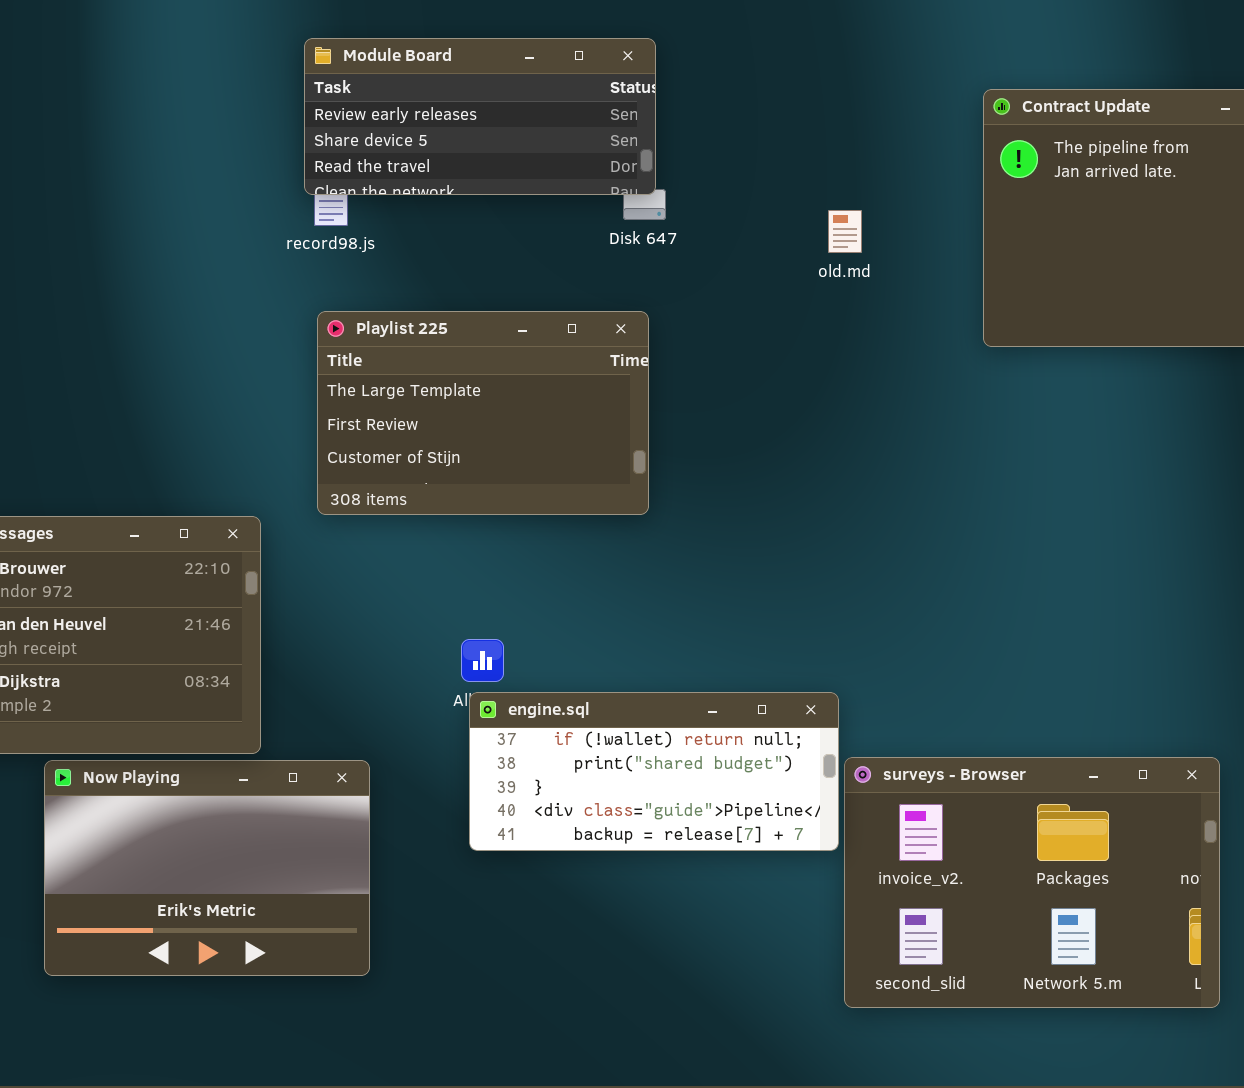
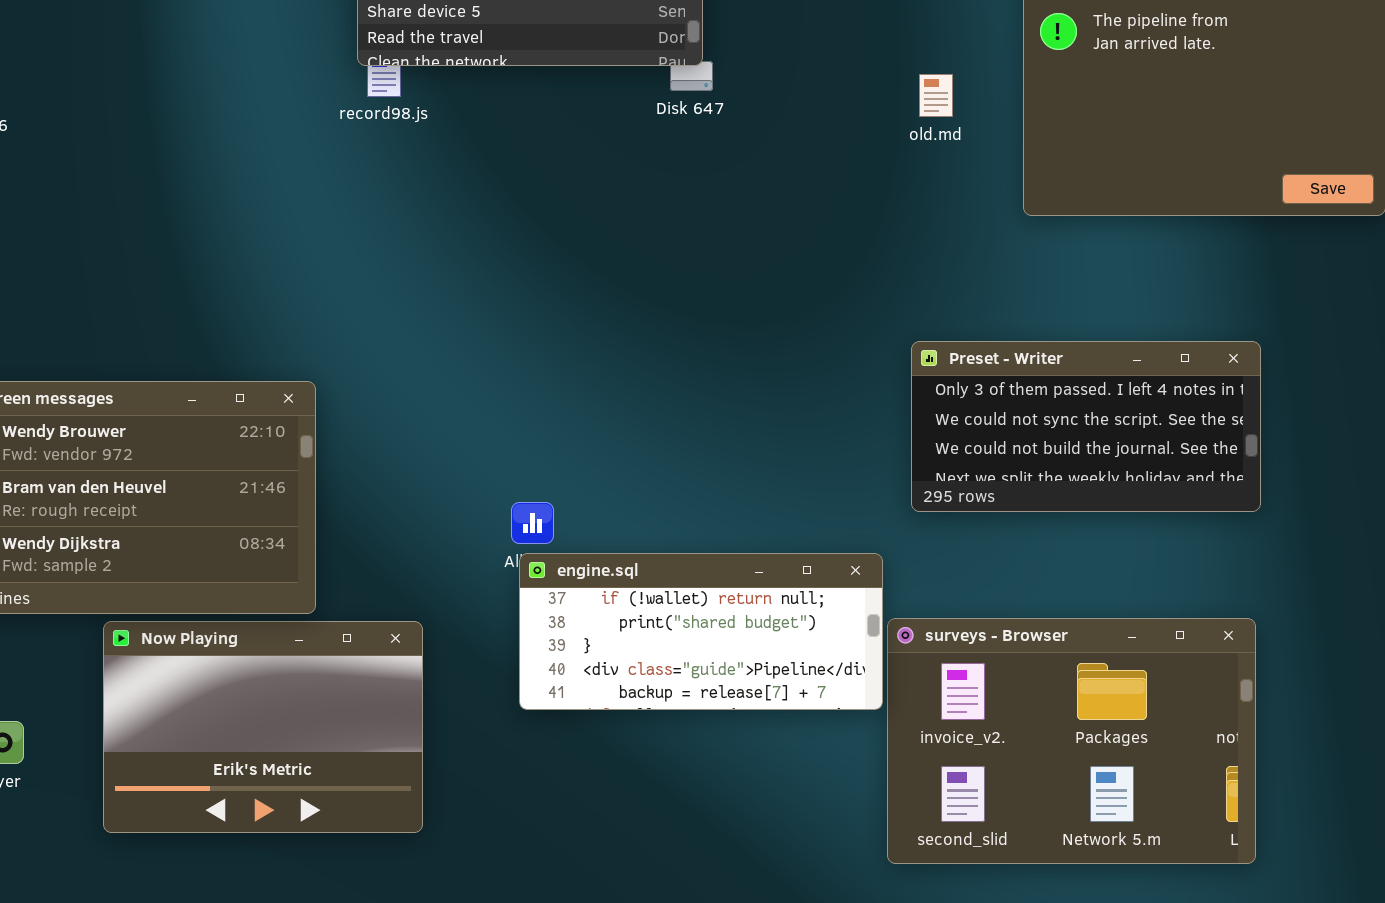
old.md: [828,210,862,253] -> [919,74,953,117], moved
Playlist 225: [317,311,649,515] -> none, closed
Preset - Writer: none -> [911,341,1261,512], opened

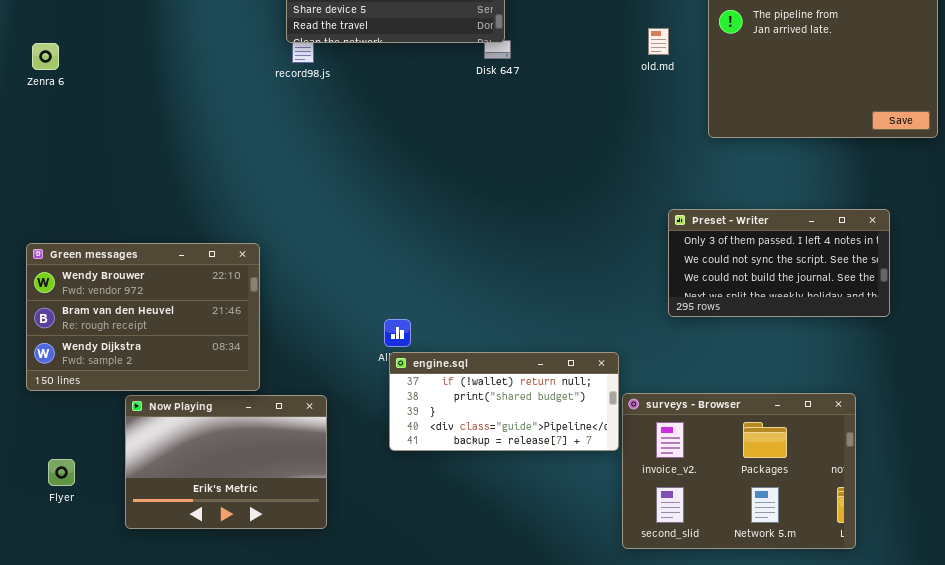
old.md: [919,74,953,117] -> [648,28,669,55], moved
Preset - Writer: [911,341,1261,512] -> [668,209,890,317], moved

